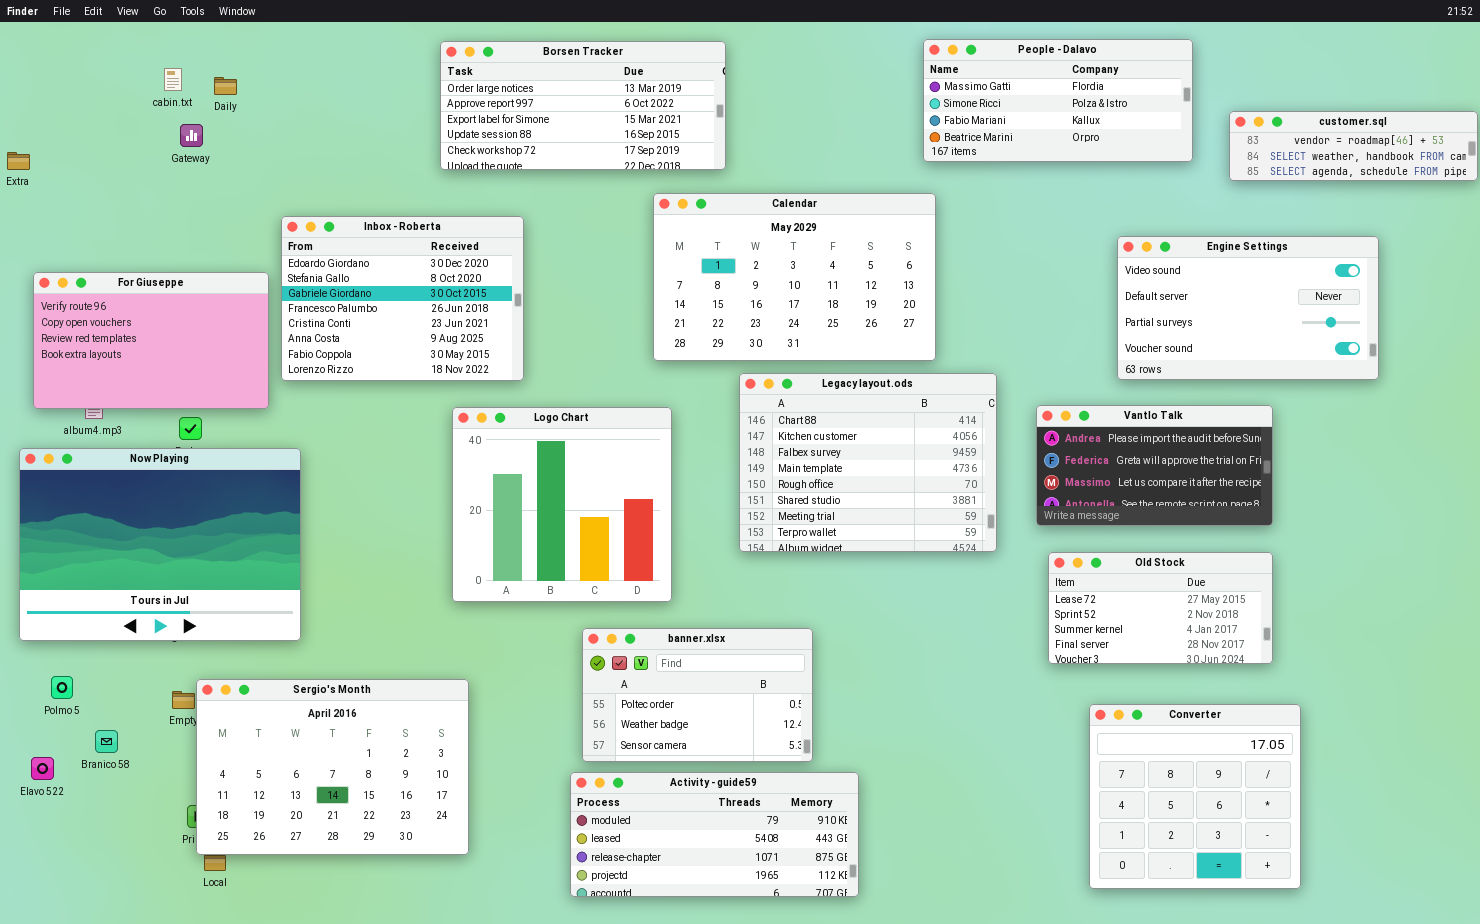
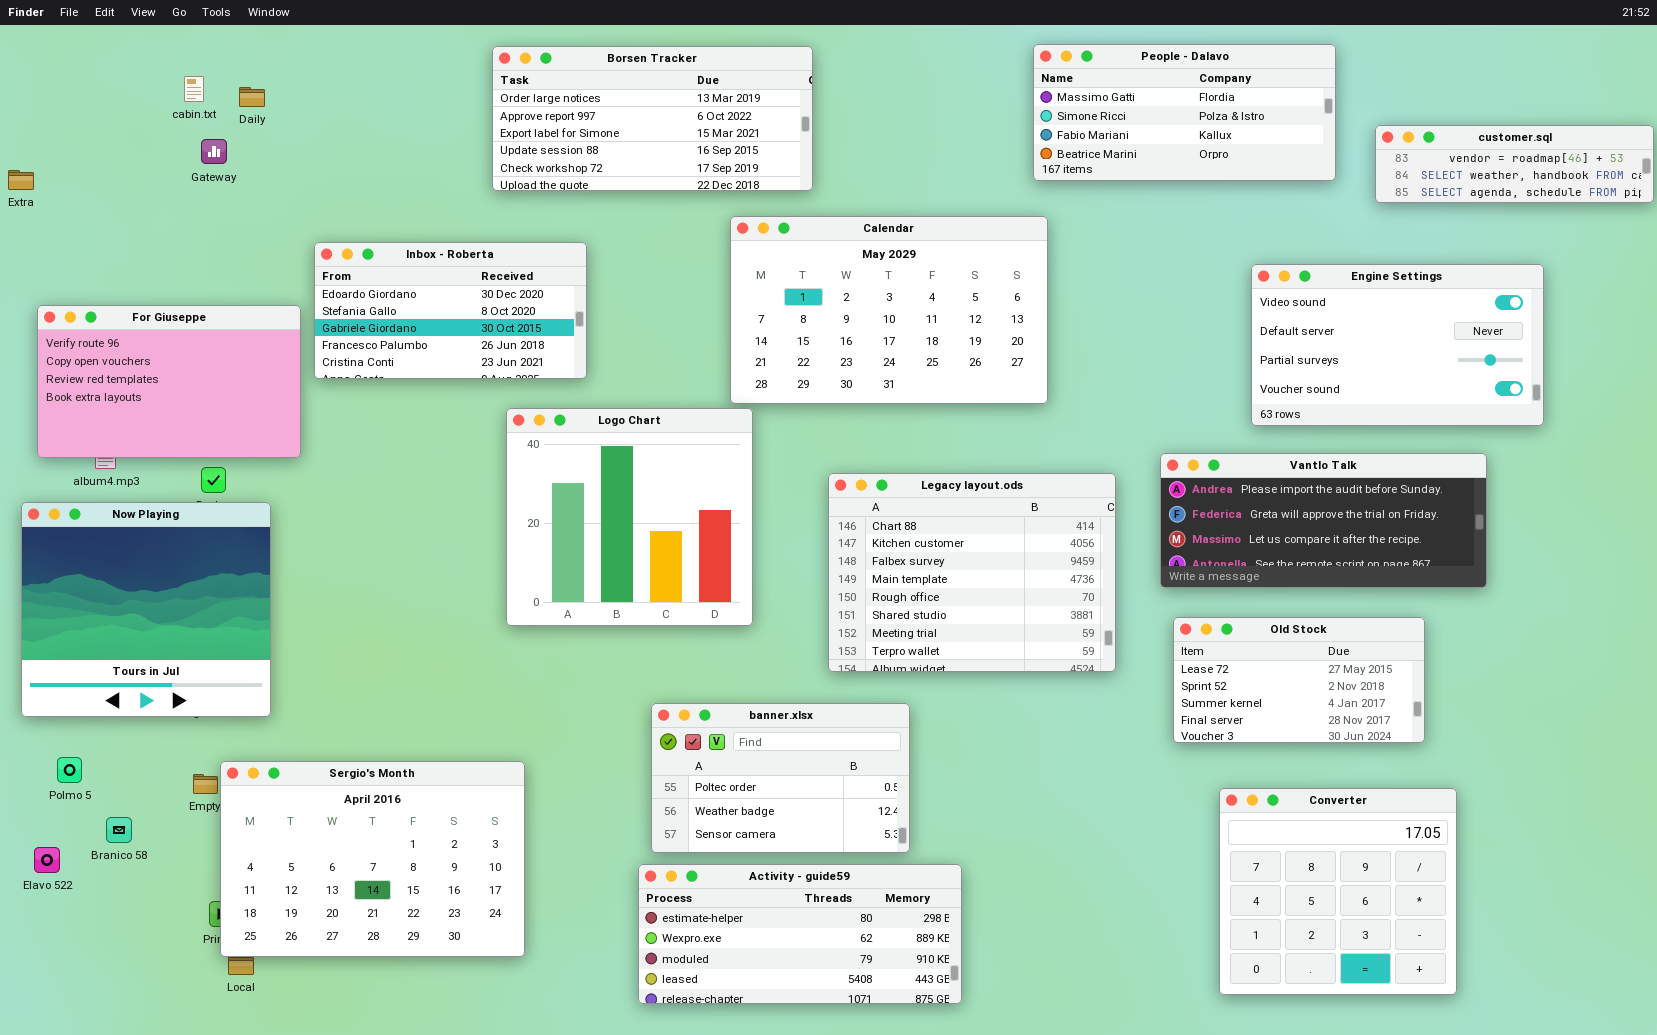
Inbox - Roberta: [281,216,524,381] -> [314,242,587,379], resized
Legacy layout.ods: [739,373,997,552] -> [828,473,1116,672], moved
Vantlo Talk: [1036,405,1273,526] -> [1160,453,1487,588], resized
Logo Chart: [452,407,672,602] -> [506,408,753,626], moved
Now Playing: [19,448,301,641] -> [21,502,271,717], resized
Activity - guide59: [570,772,859,897] -> [638,864,962,1004], scrolled up 2 rows

